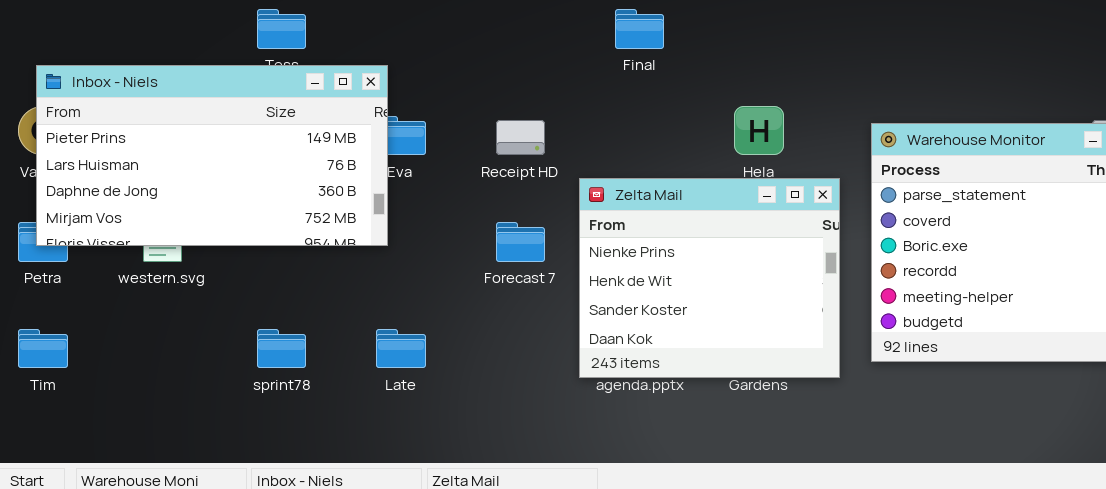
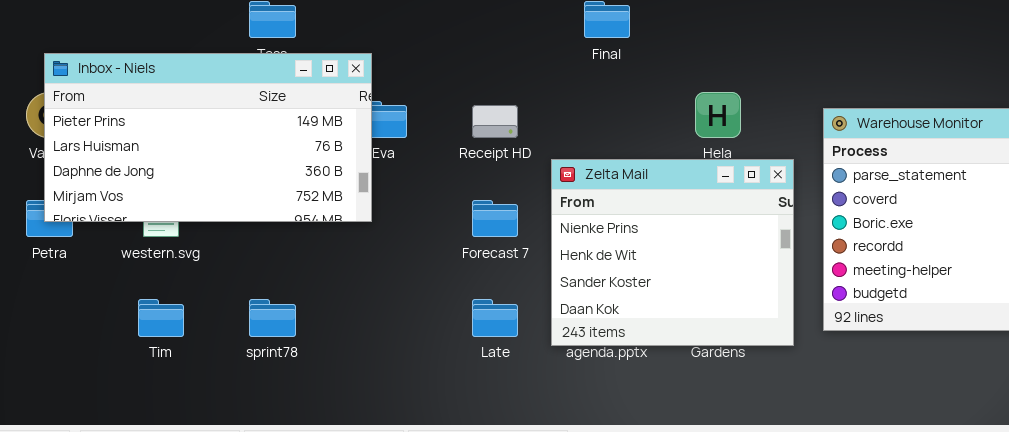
Tim: [18,329,68,368] -> [138,299,184,337], moved
Late: [376,329,426,368] -> [472,299,518,337], moved

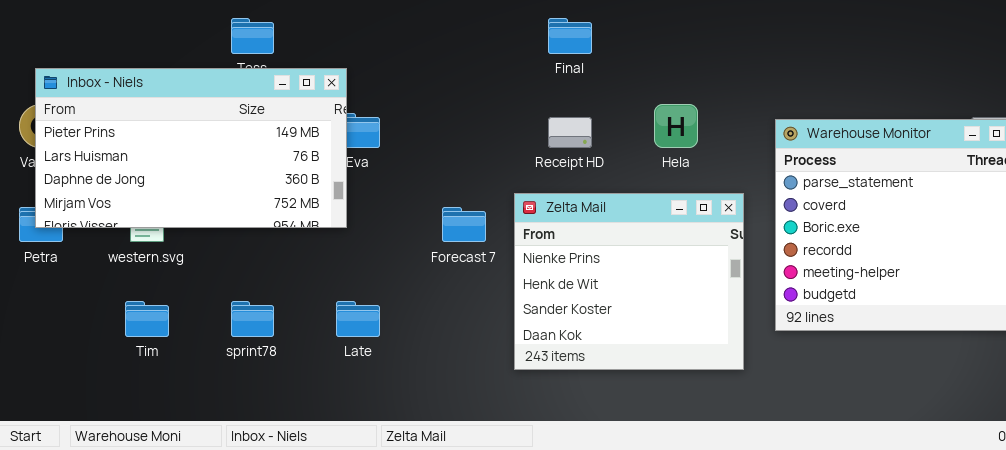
Receipt HD: [472,105,518,138] -> [548,117,592,148], moved
Zelta Mail: [551,159,794,346] -> [514,193,744,370], moved
Late: [472,299,518,337] -> [336,301,380,337], moved

